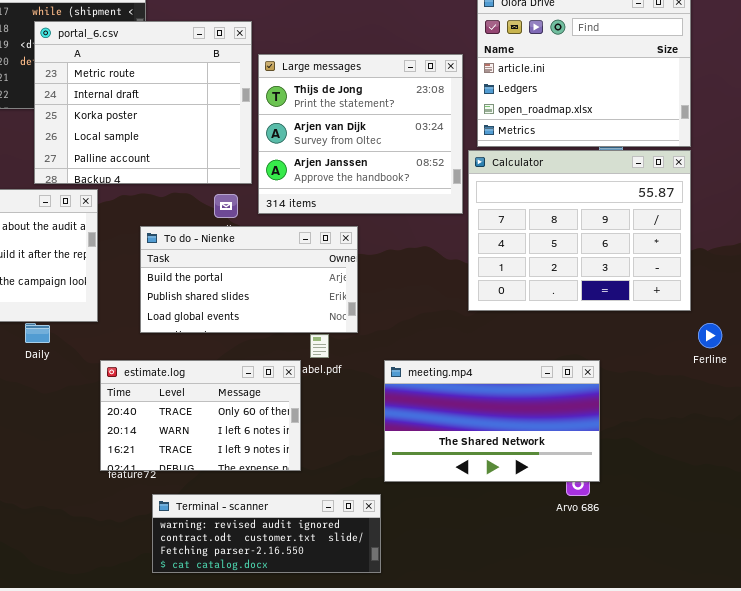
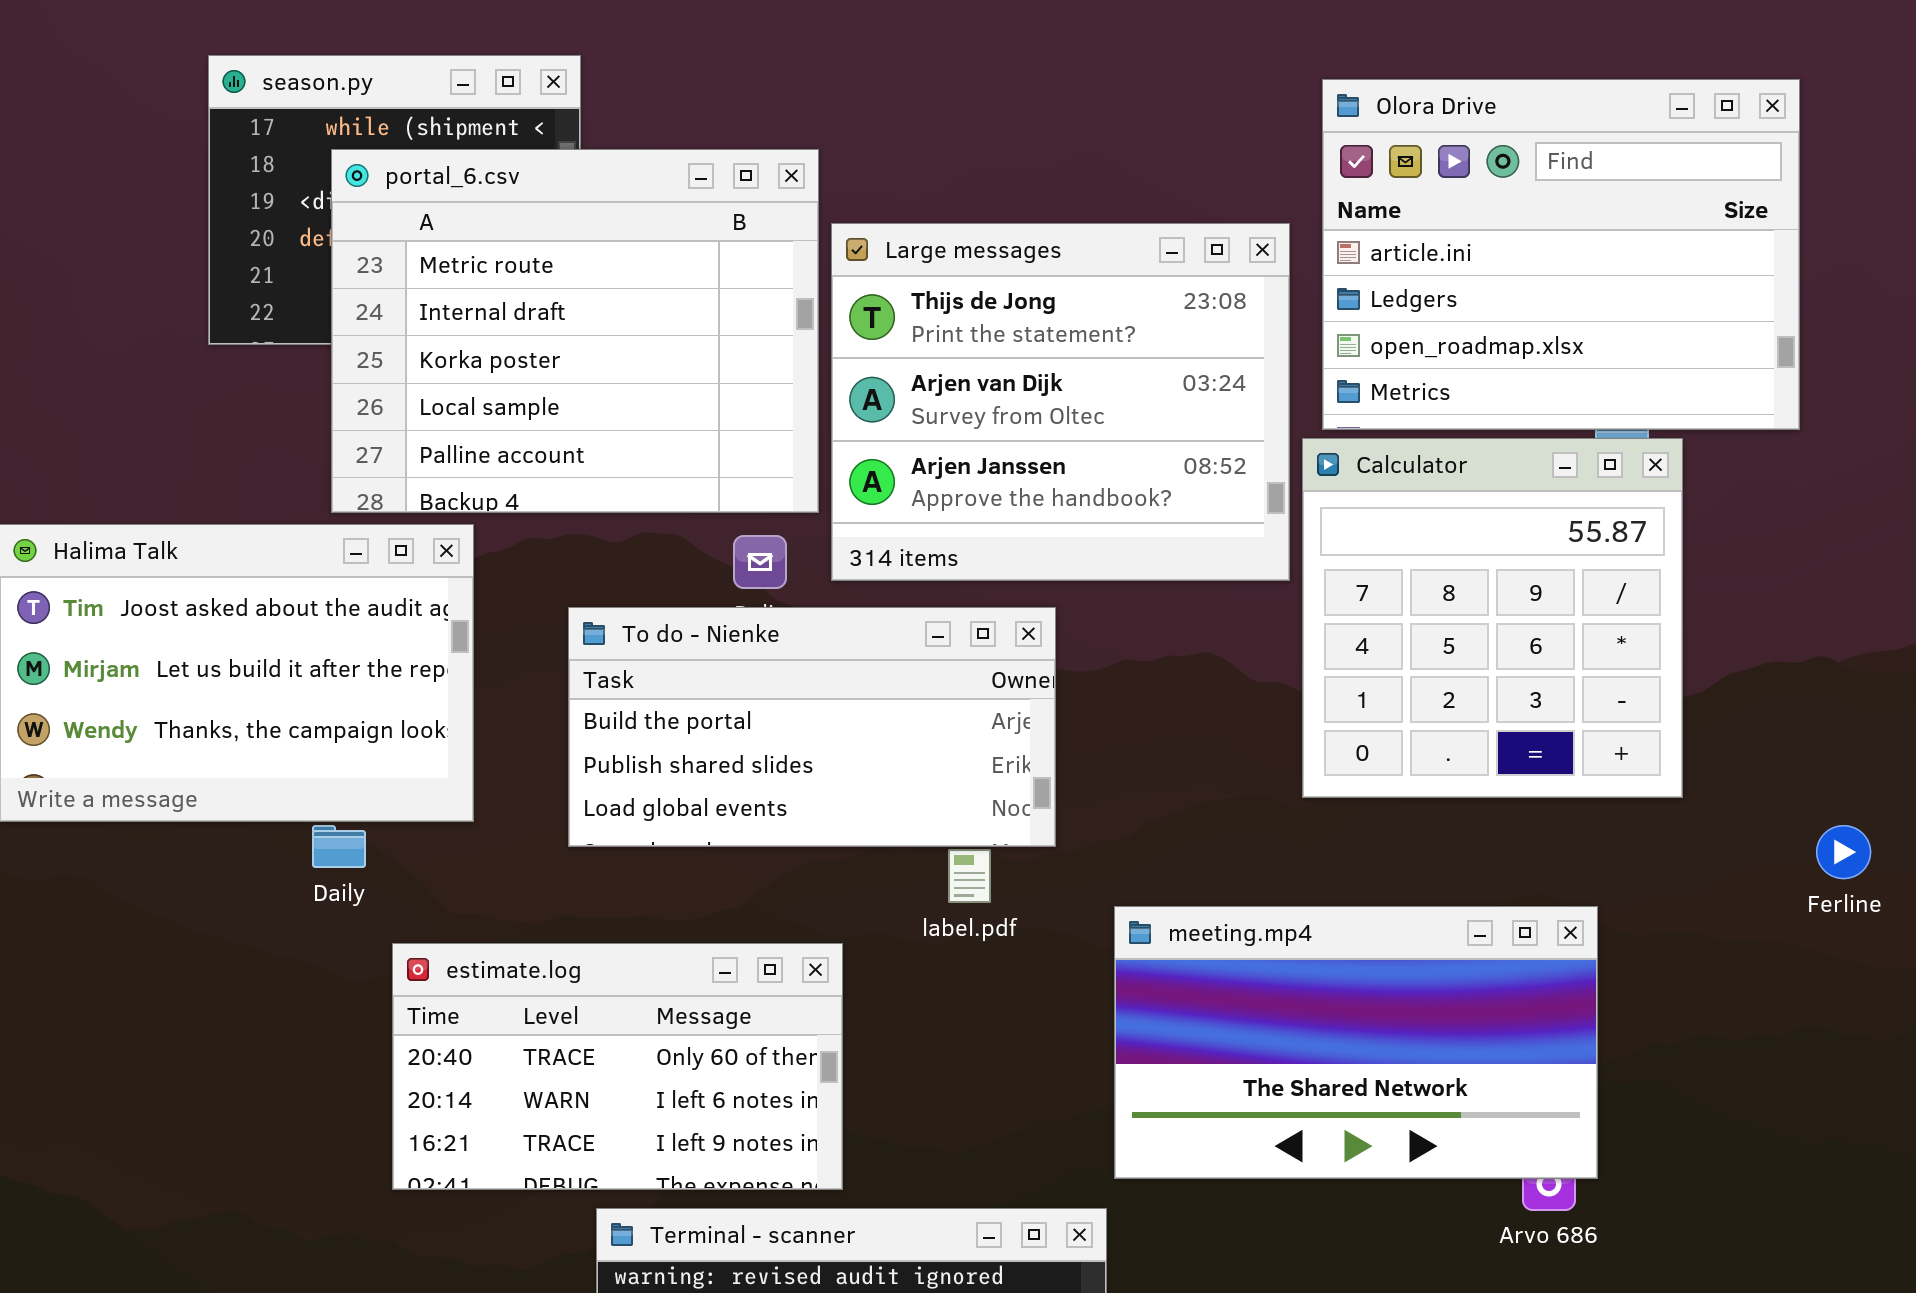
Calculator: [468,150,691,311] -> [1302,438,1683,798], resized
estimate.log: [100,360,301,471] -> [392,943,843,1190], moved

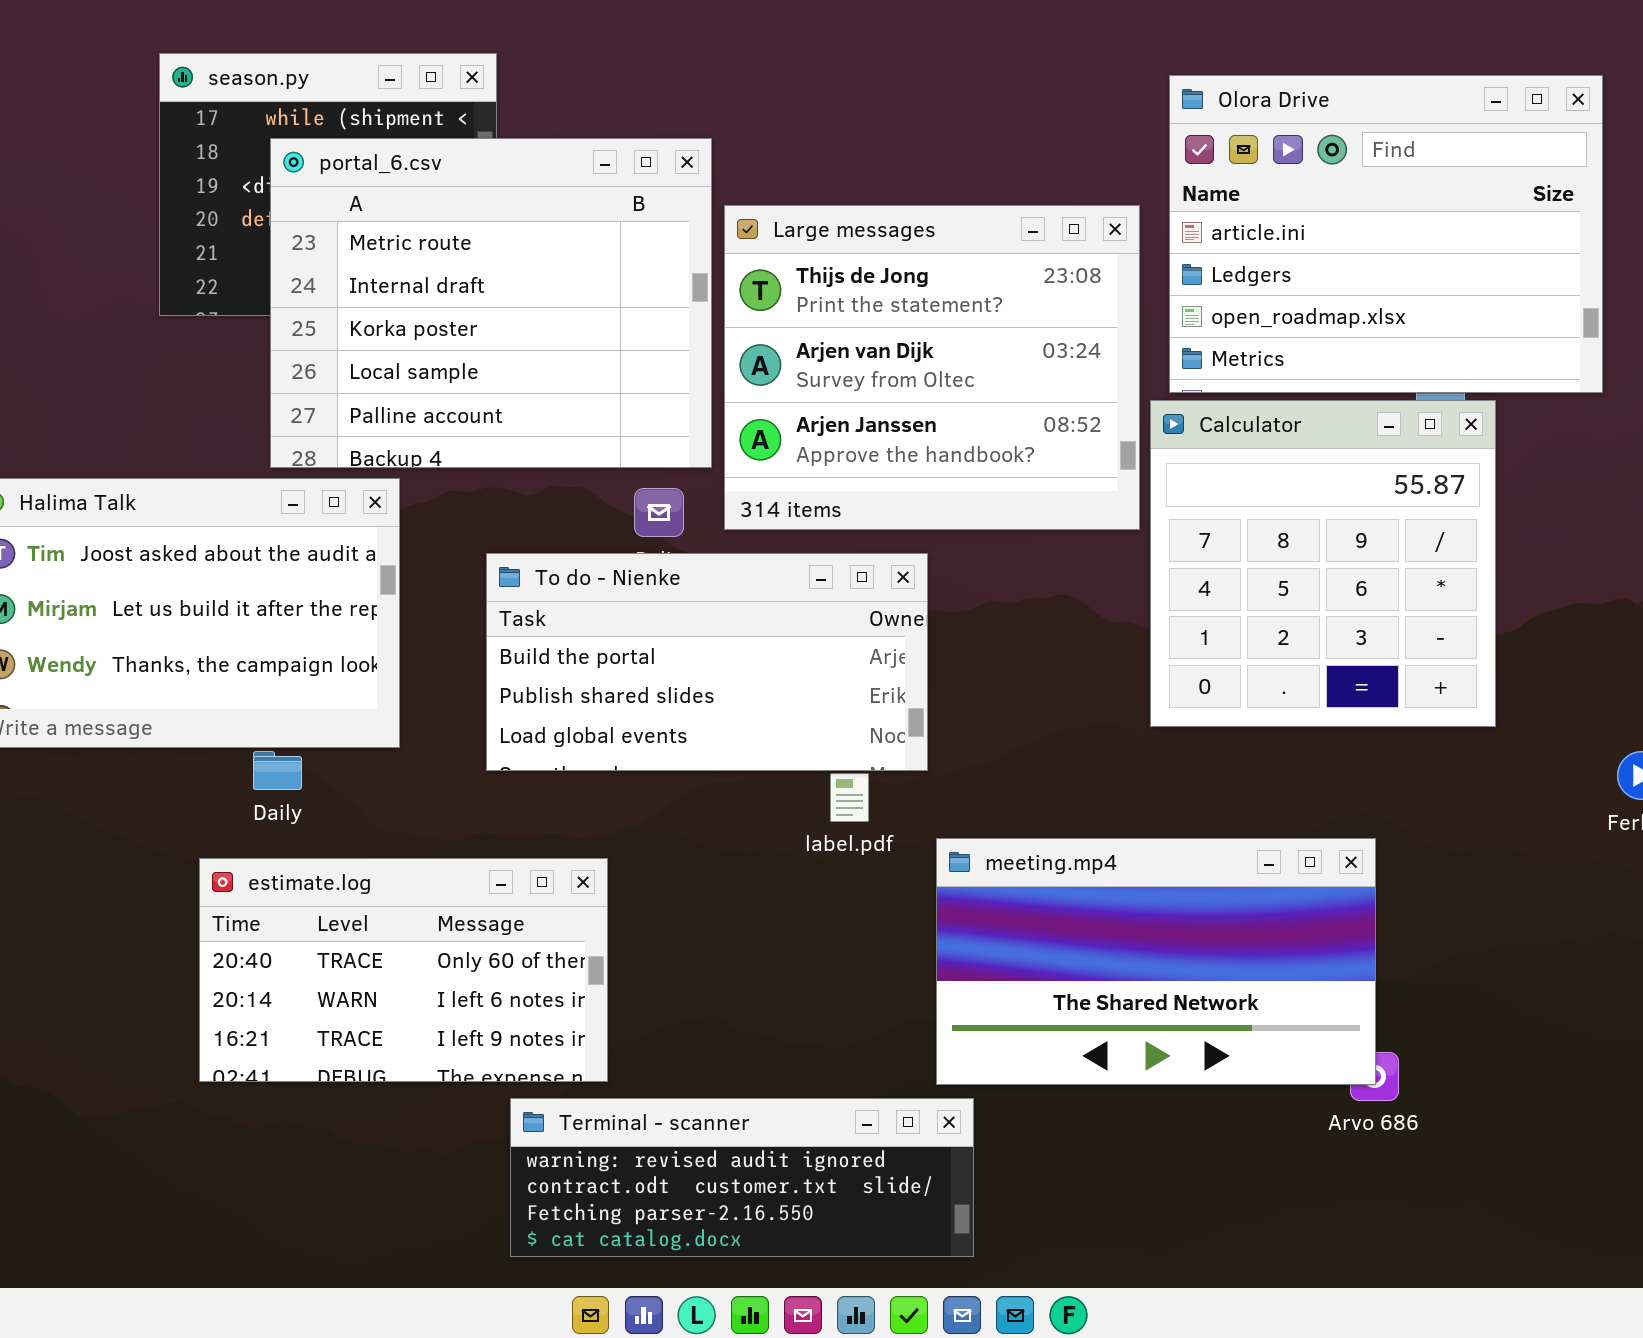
meeting.mp4: [1114,906,1598,1179] -> [936,838,1376,1085], moved
estimate.log: [392,943,843,1190] -> [199,858,608,1082], moved

